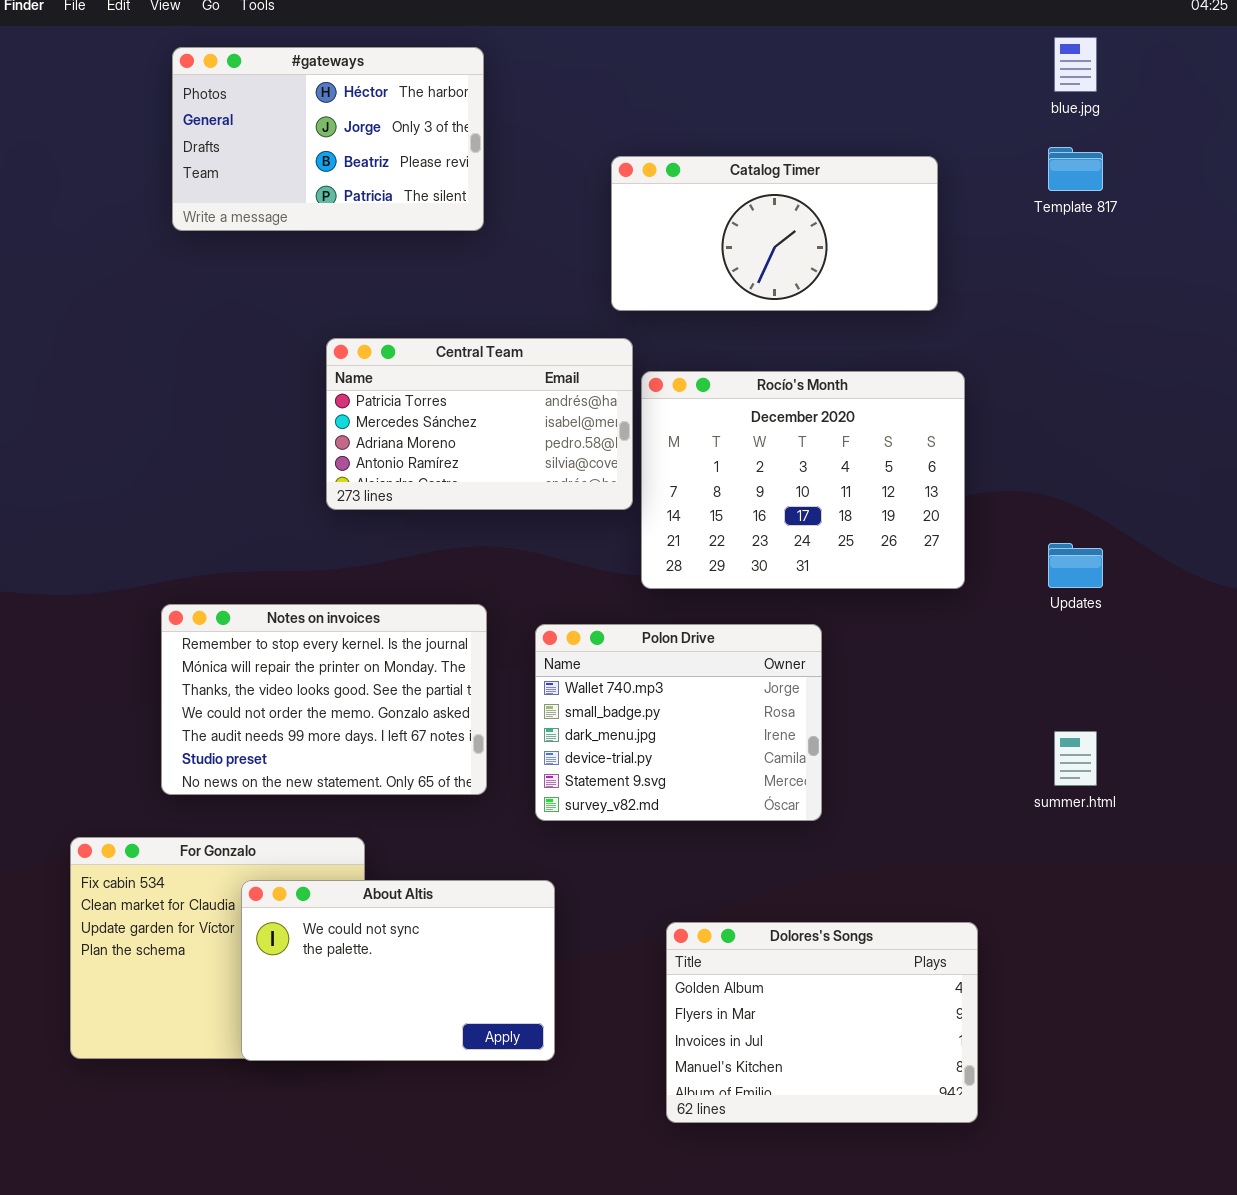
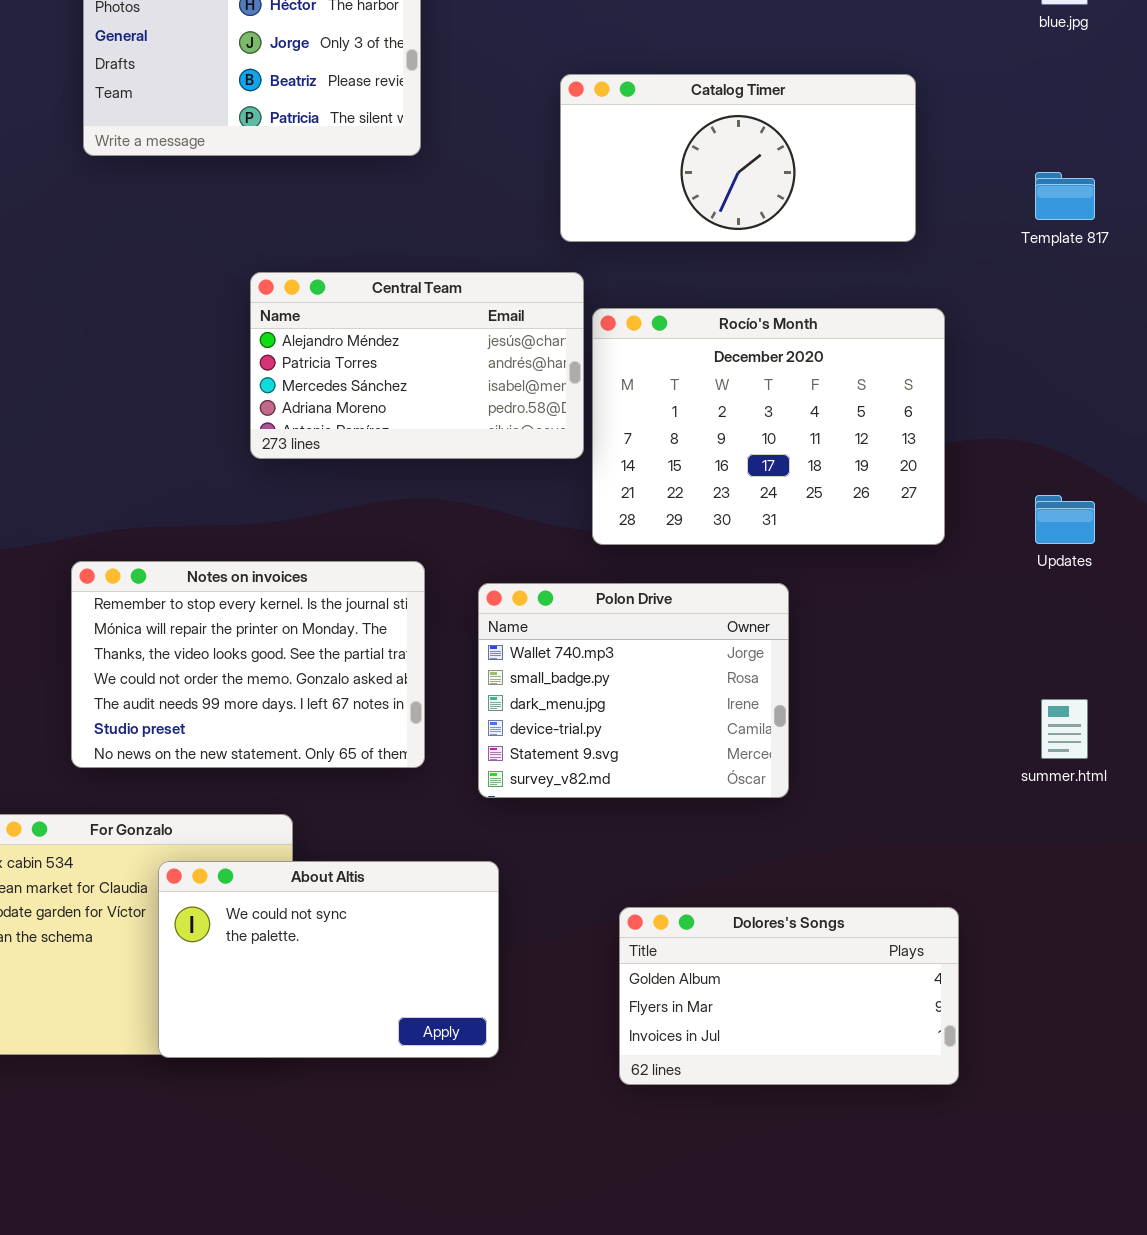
Template 817: [1048,147,1103,191] -> [1035,172,1095,220], moved
Central Team: [326,338,633,510] -> [250,272,584,459], scrolled up 1 row
Dolores's Songs: [666,922,978,1123] -> [619,907,959,1085], resized

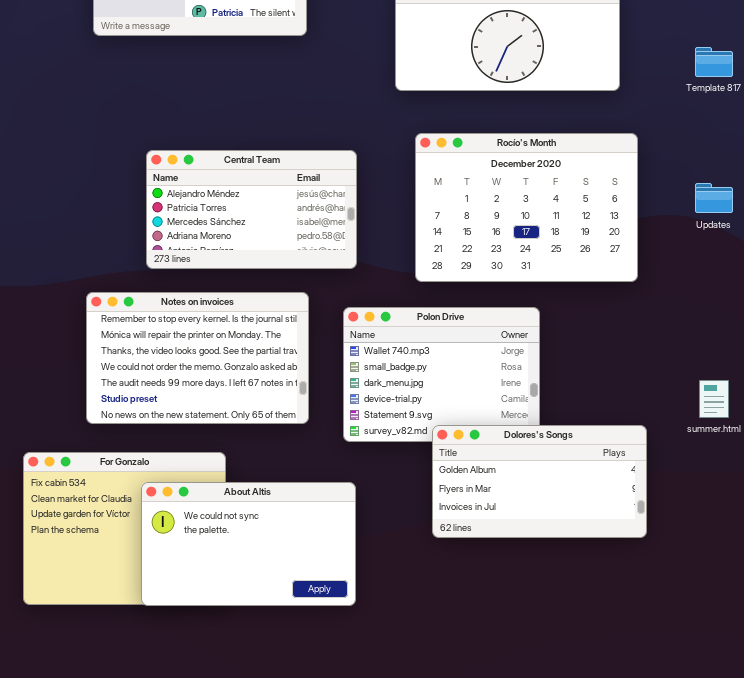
Central Team: [250,272,584,459] -> [146,150,357,269], moved
Updates: [1035,495,1095,544] -> [695,183,733,213], moved
Dolores's Songs: [619,907,959,1085] -> [432,425,647,538], moved

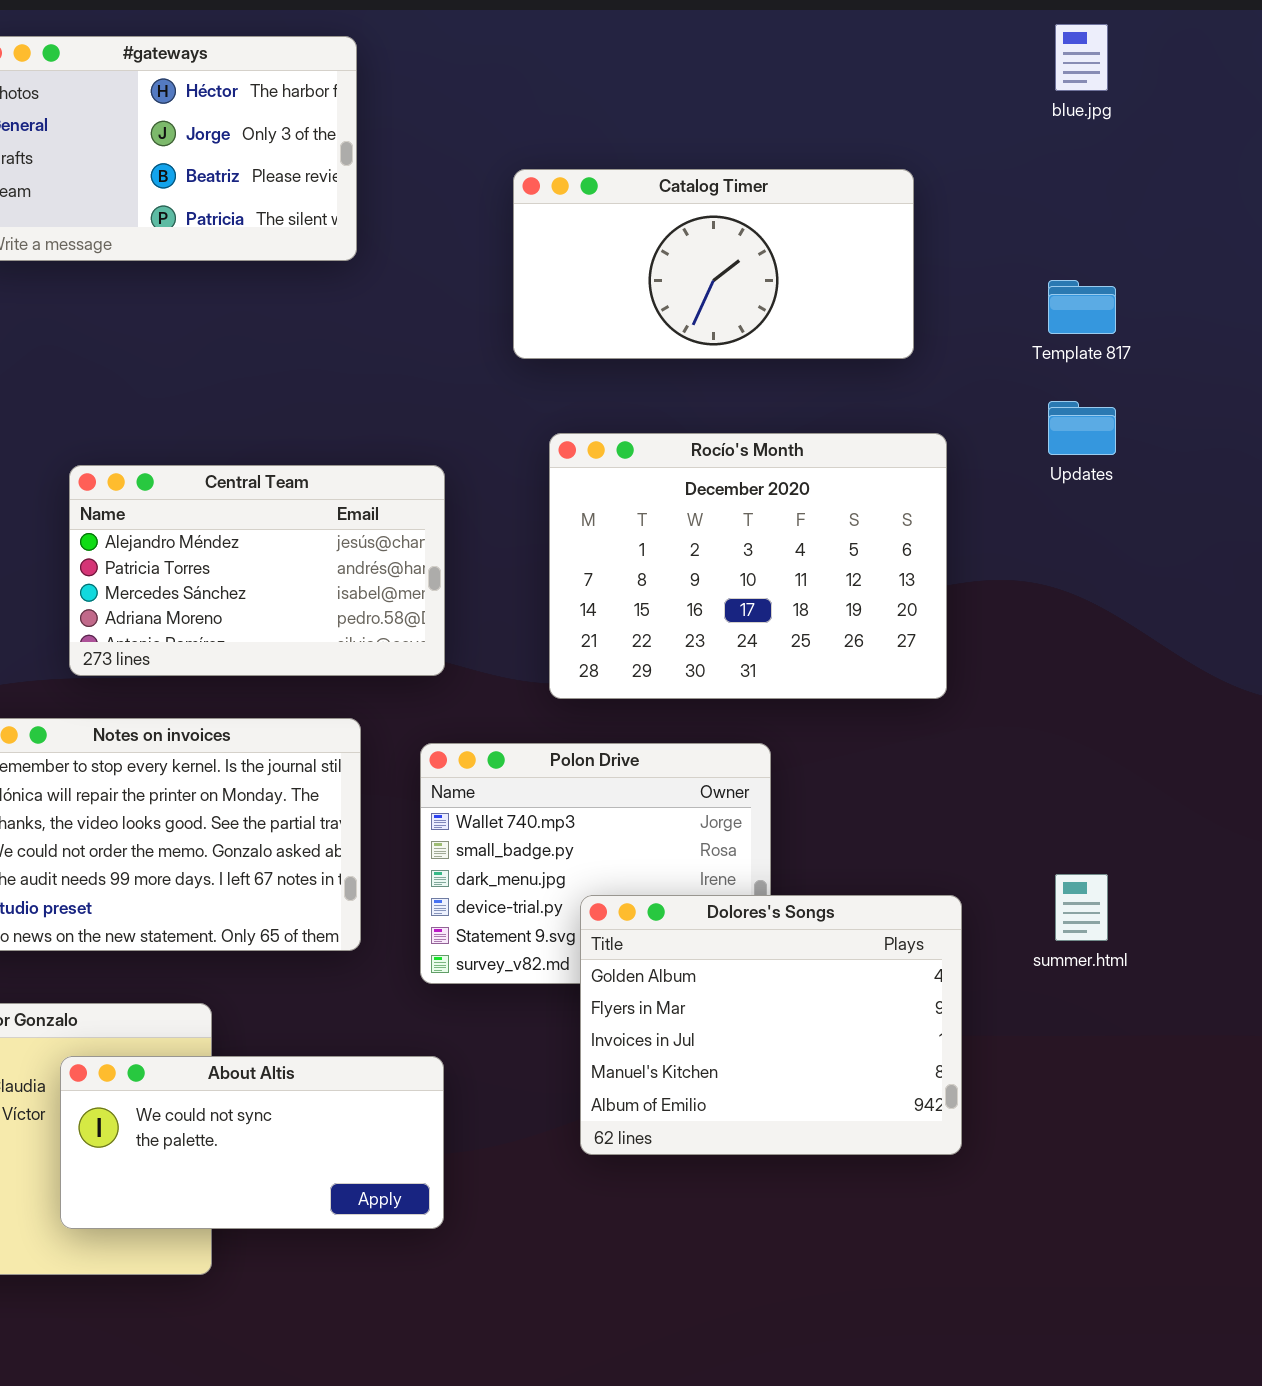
Updates: [695,183,733,213] -> [1048,401,1116,455], moved
Dolores's Songs: [432,425,647,538] -> [580,895,962,1155], resized
About Altis: [141,482,356,606] -> [60,1056,444,1229], resized

